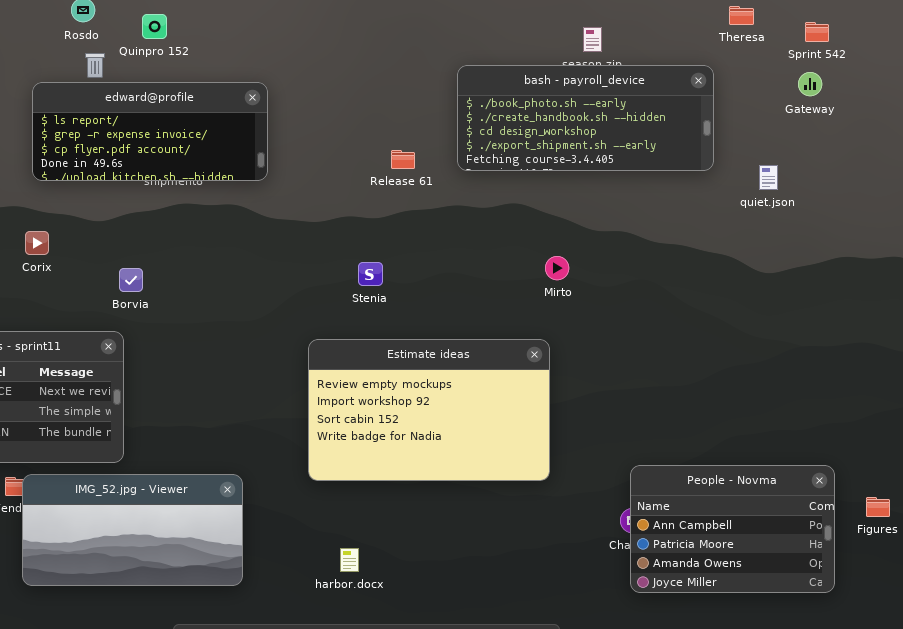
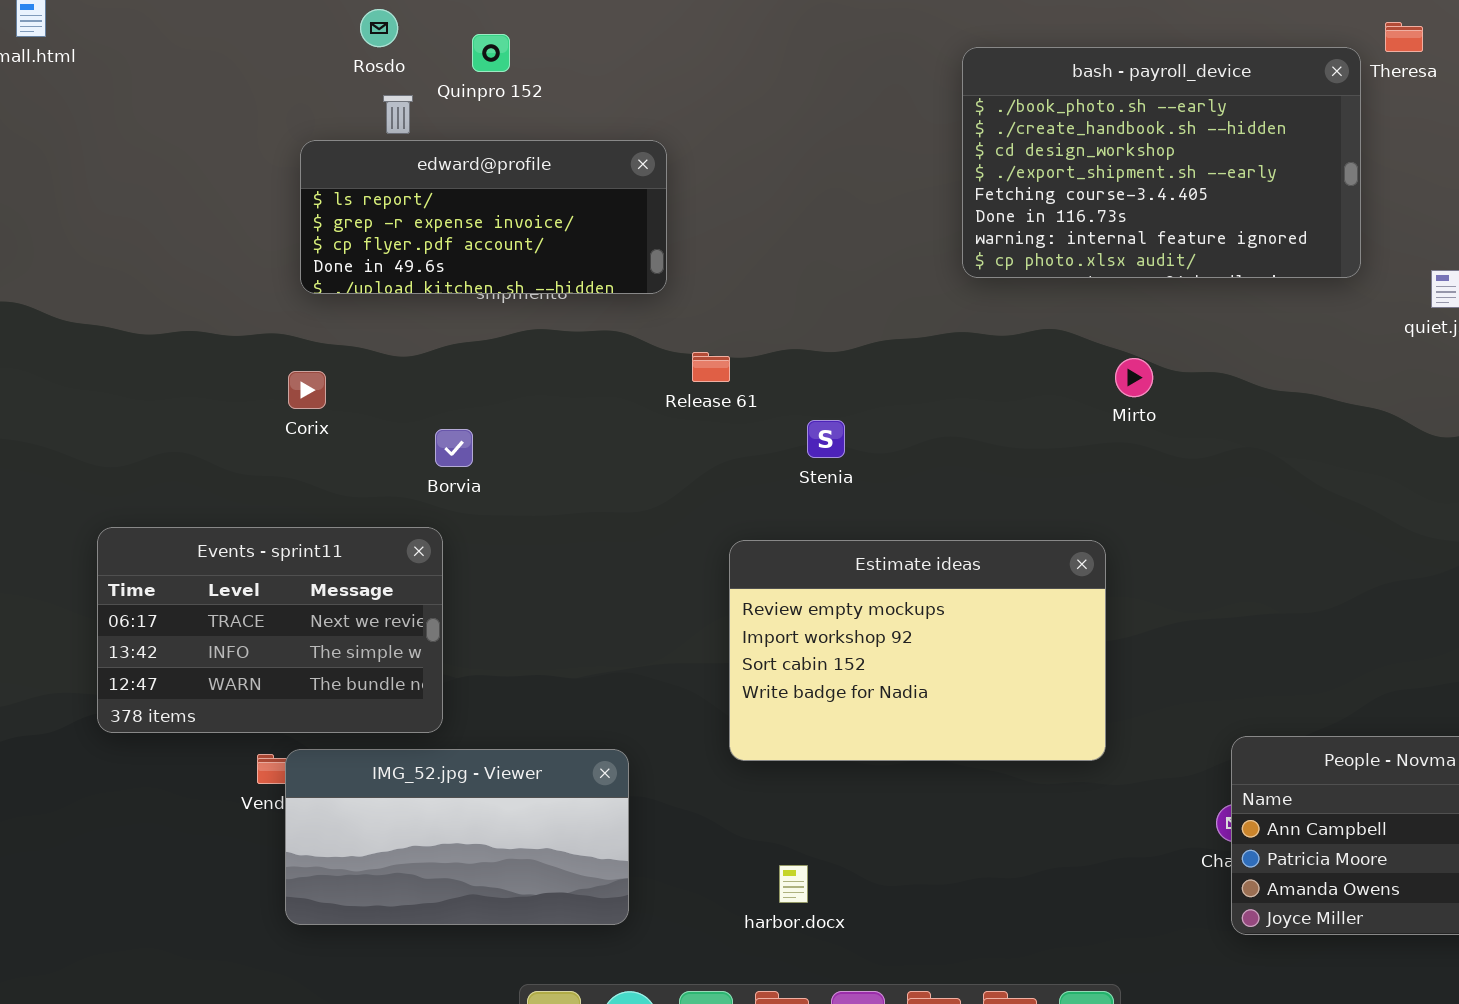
bash - payroll_device: [457,65,714,171] -> [962,47,1361,278], resized
Release 61: [391,150,415,169] -> [692,352,730,382], moved
Mirto: [545,256,569,280] -> [1115,358,1153,397], moved

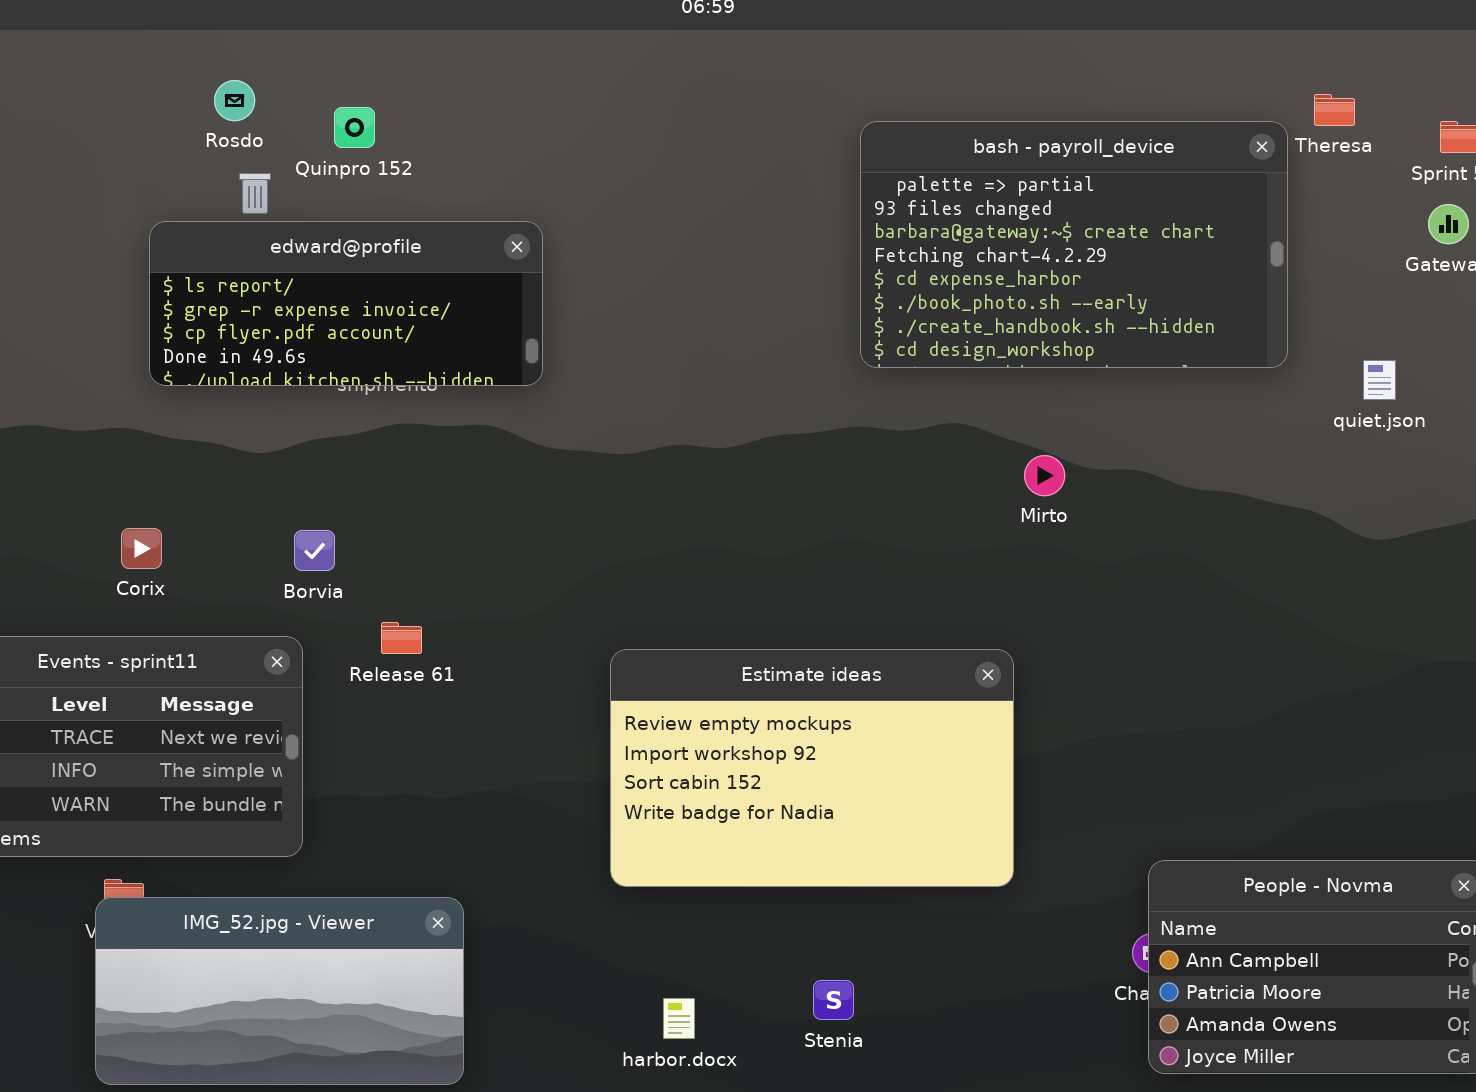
bash - payroll_device: [962,47,1361,278] -> [860,121,1288,368], scrolled up 5 rows
Release 61: [692,352,730,382] -> [381,622,422,654], moved
Corix: [288,371,326,409] -> [121,528,162,569], moved
Stenia: [807,420,845,458] -> [813,980,854,1020], moved
IMG_52.jpg - Viewer: [285,749,629,925] -> [95,897,464,1085], moved

